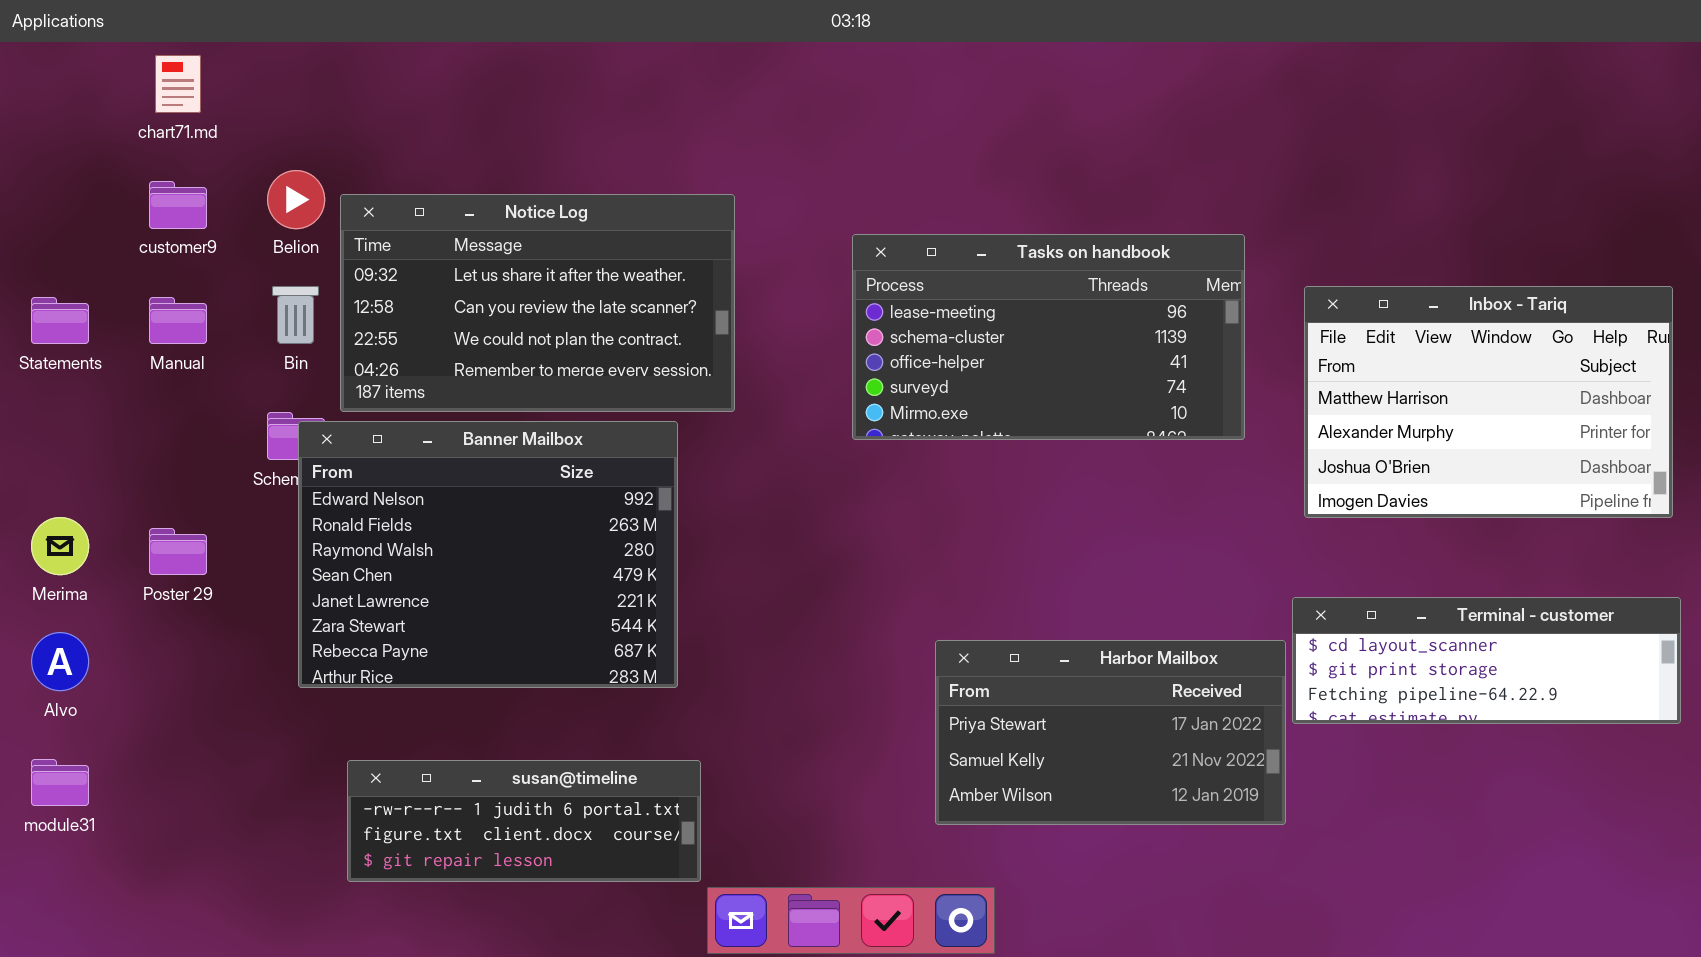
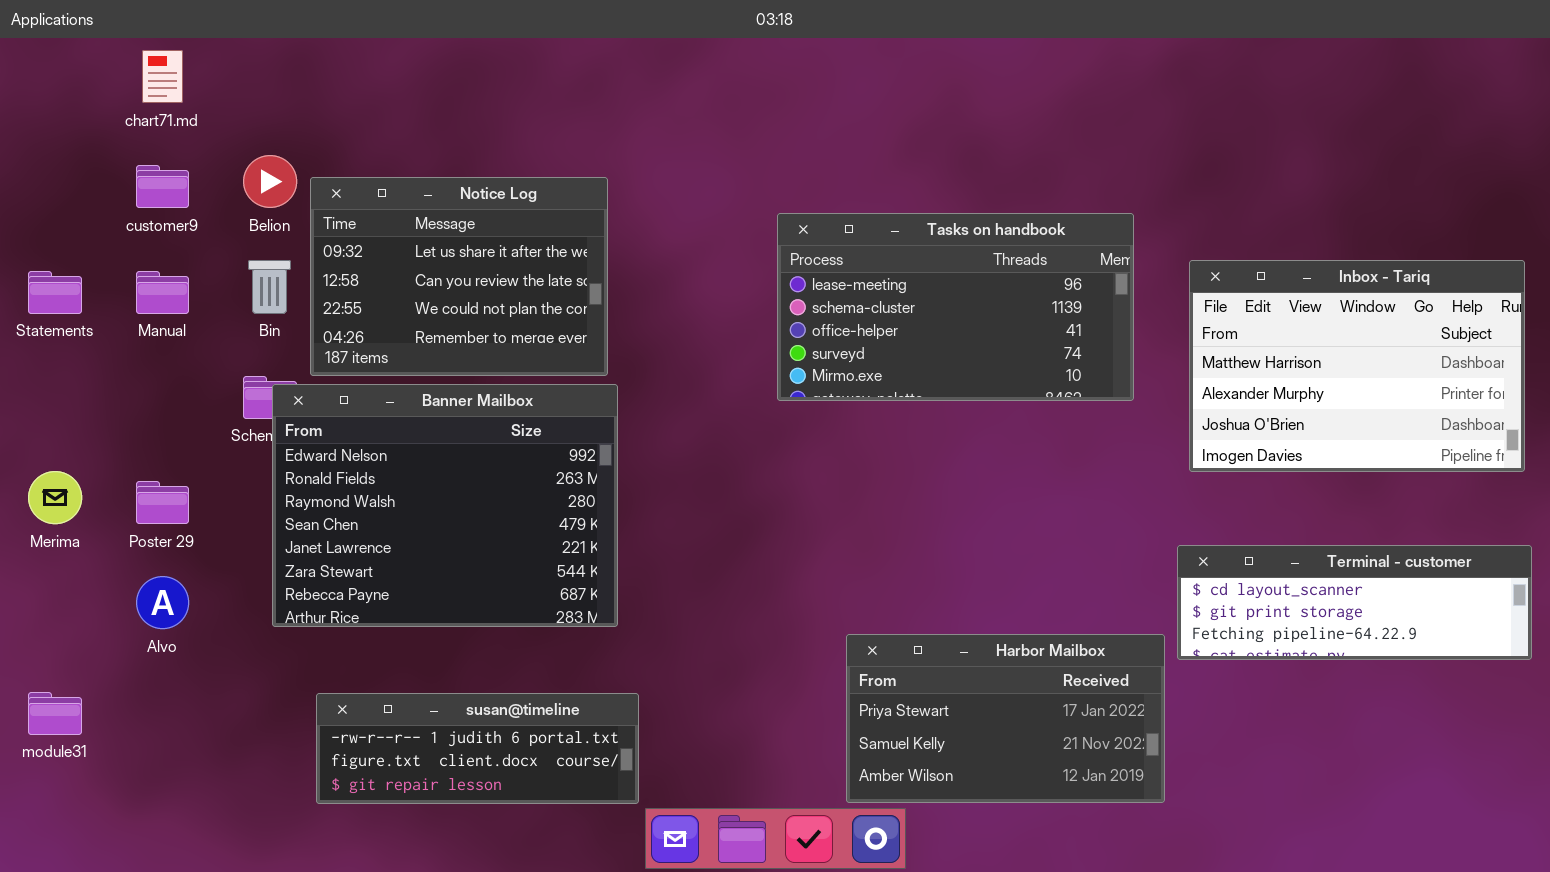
Notice Log: [340,194,735,412] -> [310,177,608,376], resized
Alvo: [31,632,89,691] -> [136,576,189,629], moved
Harbor Mailbox: [935,640,1286,825] -> [846,634,1165,803], moved

